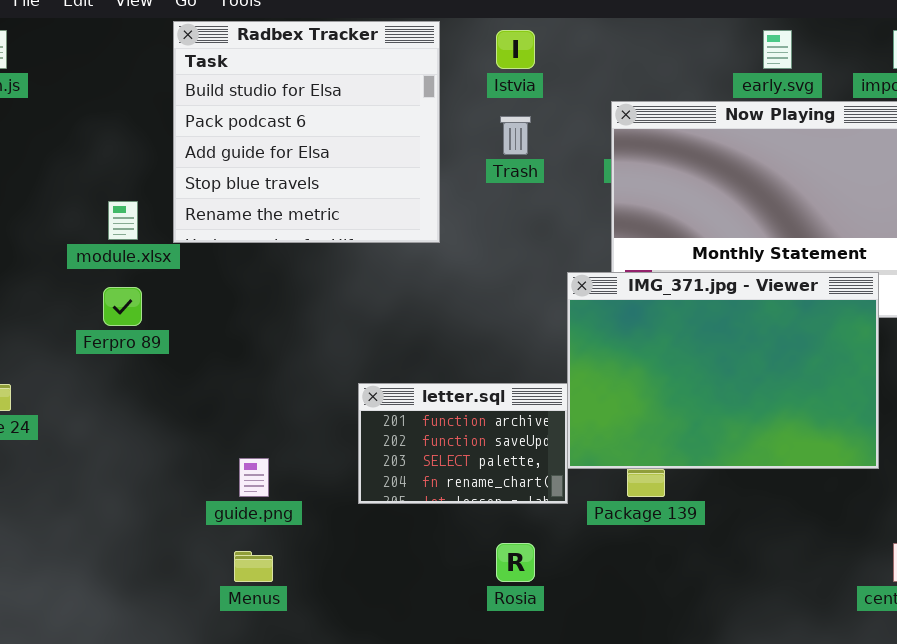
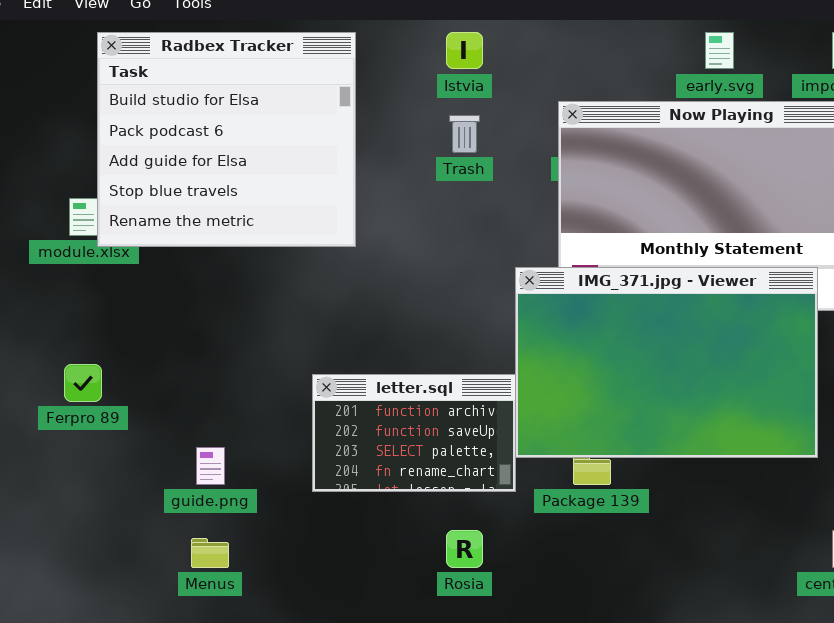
Radbex Tracker: [173,21,440,243] -> [97,32,356,247], moved
Ferpro 89: [103,287,142,326] -> [64,364,102,402], moved

